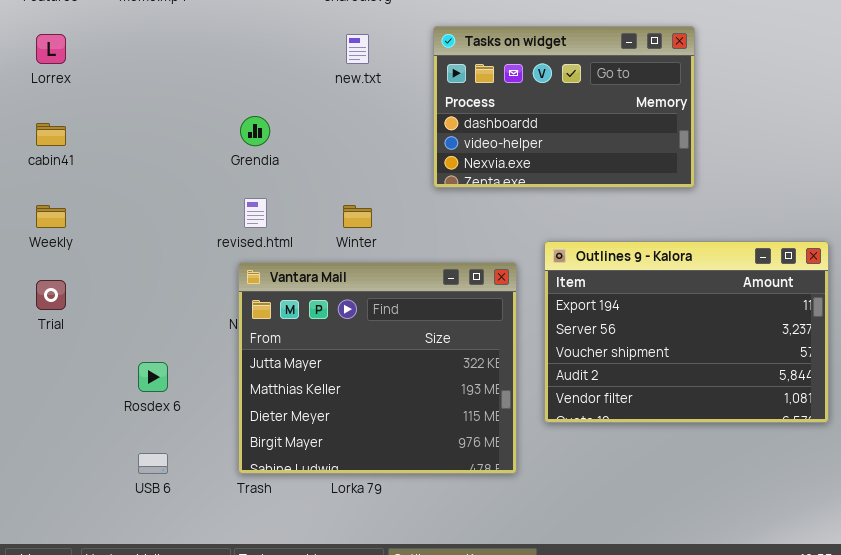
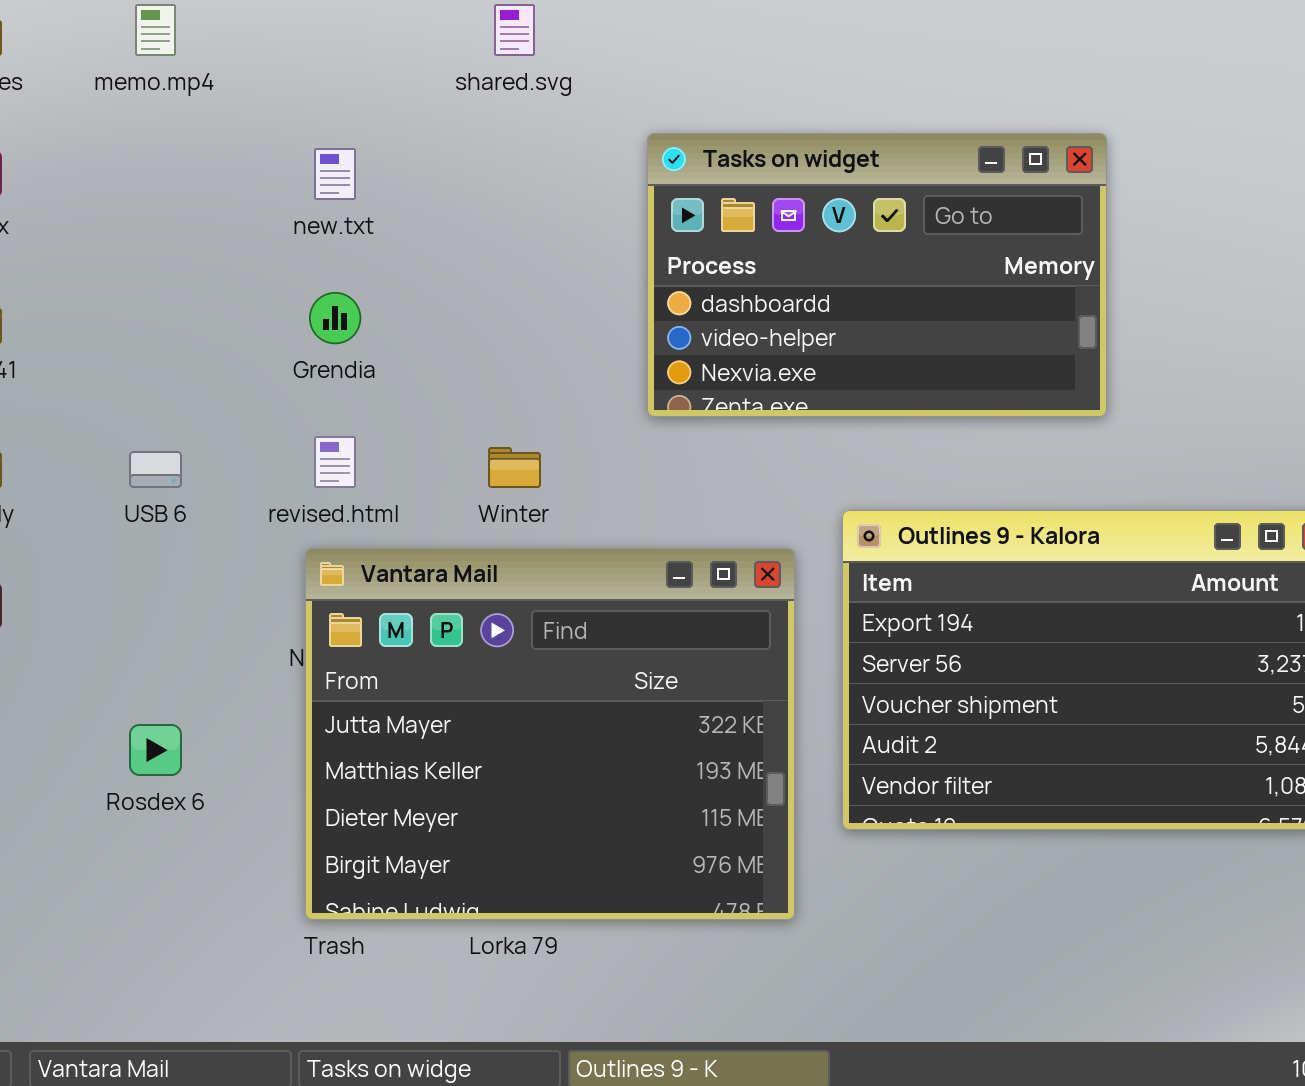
new.txt: [346,34,369,64] -> [314,148,356,200], moved
USB 6: [138,453,168,474] -> [129,451,182,488], moved

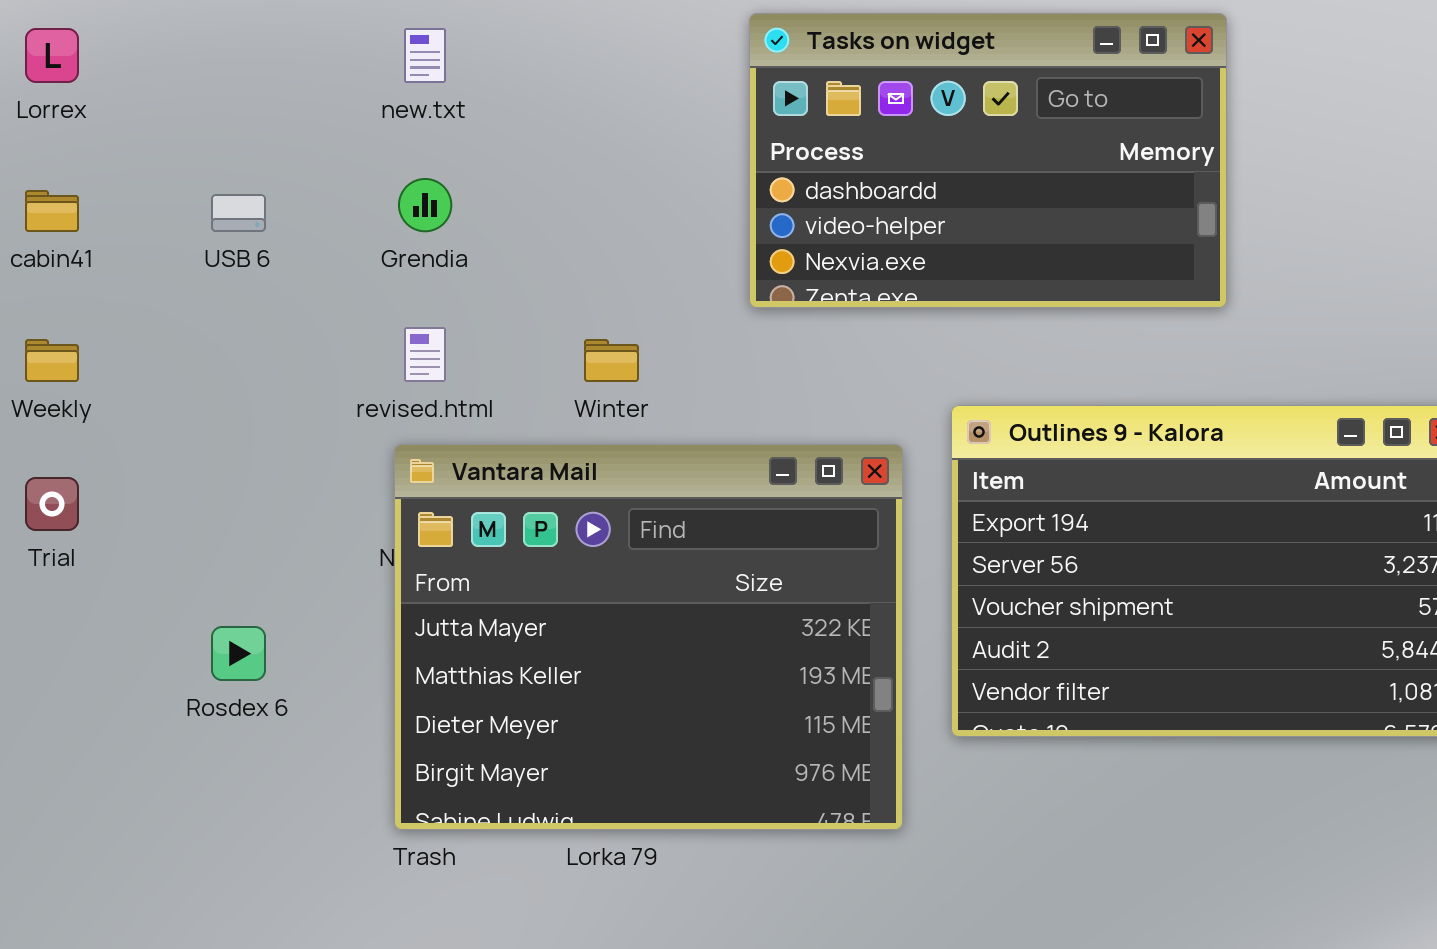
USB 6: [129,451,182,488] -> [211,194,266,232], moved

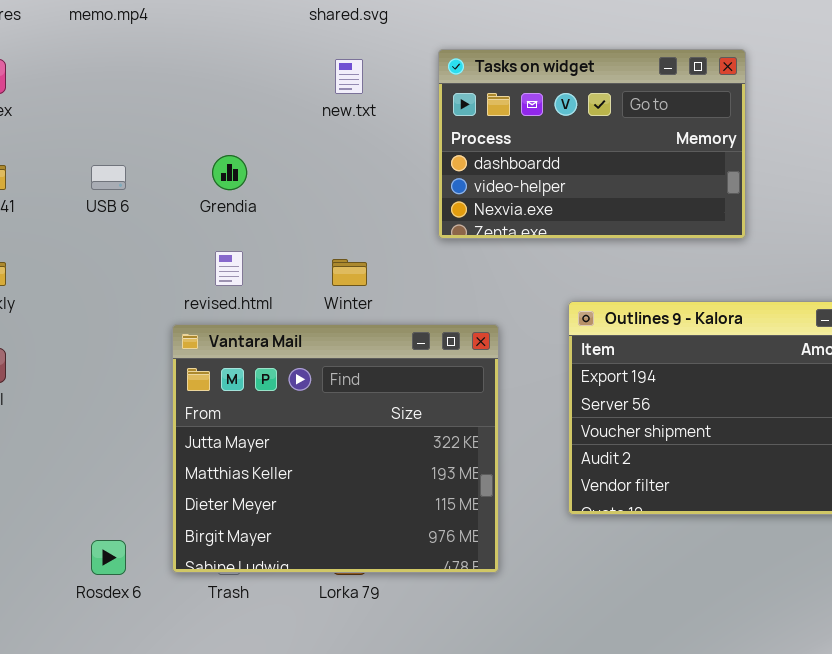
new.txt: [404,28,446,83] -> [335,59,363,94], moved
Vantara Mail: [394,444,903,830] -> [172,324,499,573], moved
Rosdex 6: [211,626,266,681] -> [91,540,126,575], moved

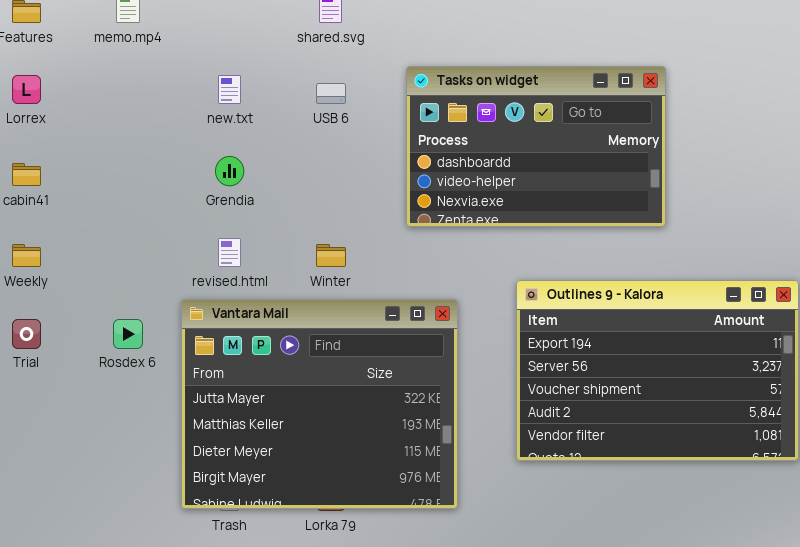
new.txt: [335,59,363,94] -> [218,75,241,104], moved
USB 6: [91,165,126,190] -> [316,83,346,104], moved
Rosdex 6: [91,540,126,575] -> [113,319,143,349], moved

